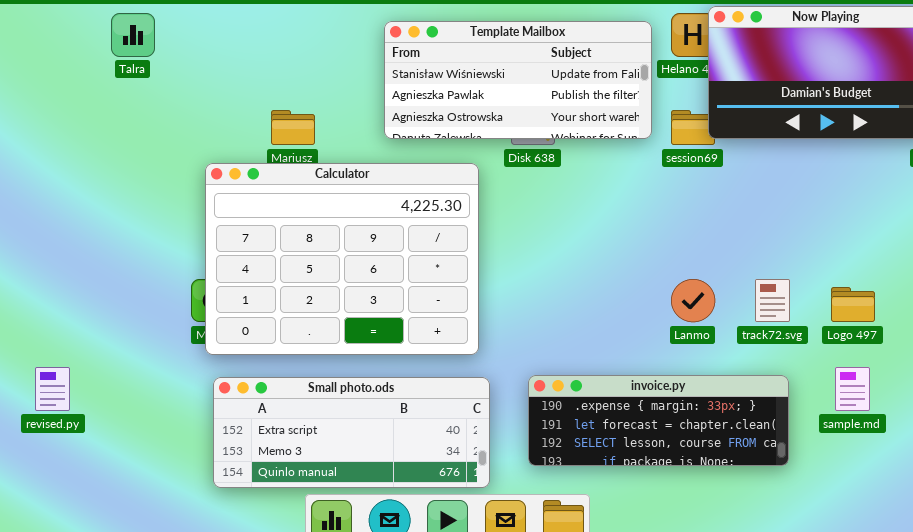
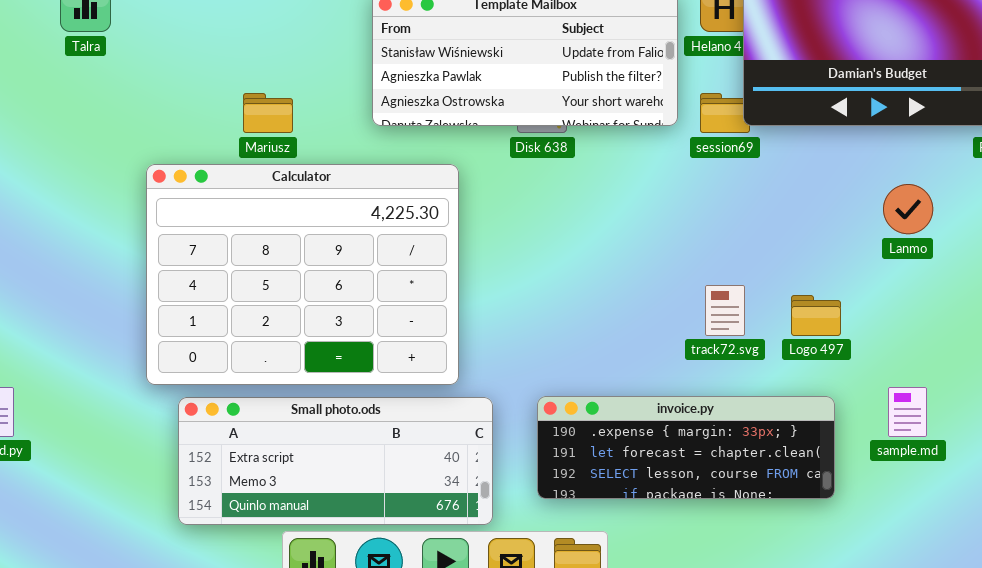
Calculator: [205,163,479,355] -> [146,164,459,385], moved
Lanmo: [671,279,715,322] -> [883,184,933,234], moved
track72.svg: [755,279,790,322] -> [705,285,745,336], moved
Logo 497: [831,287,875,322] -> [791,295,841,336], moved

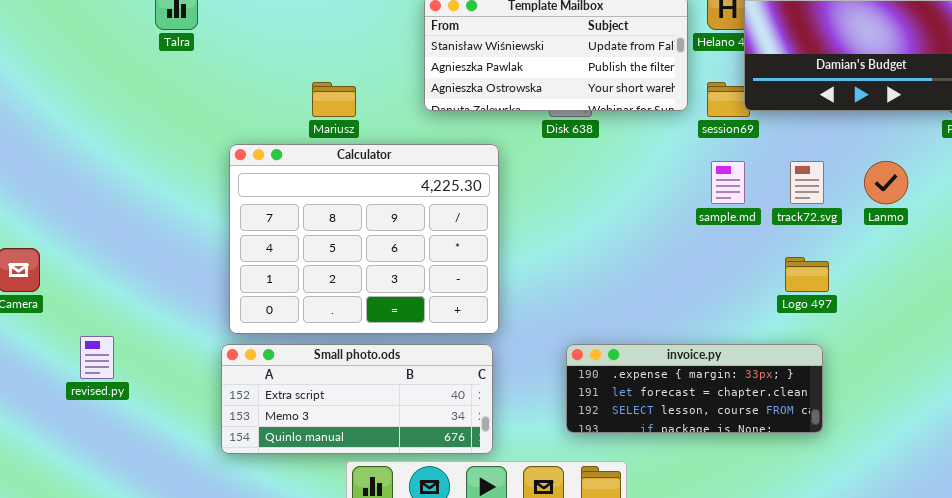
track72.svg: [705,285,745,336] -> [790,161,824,204], moved
sample.md: [888,387,927,437] -> [711,161,745,204], moved
Small photo.ods: [178,397,493,525] -> [221,344,493,454], moved

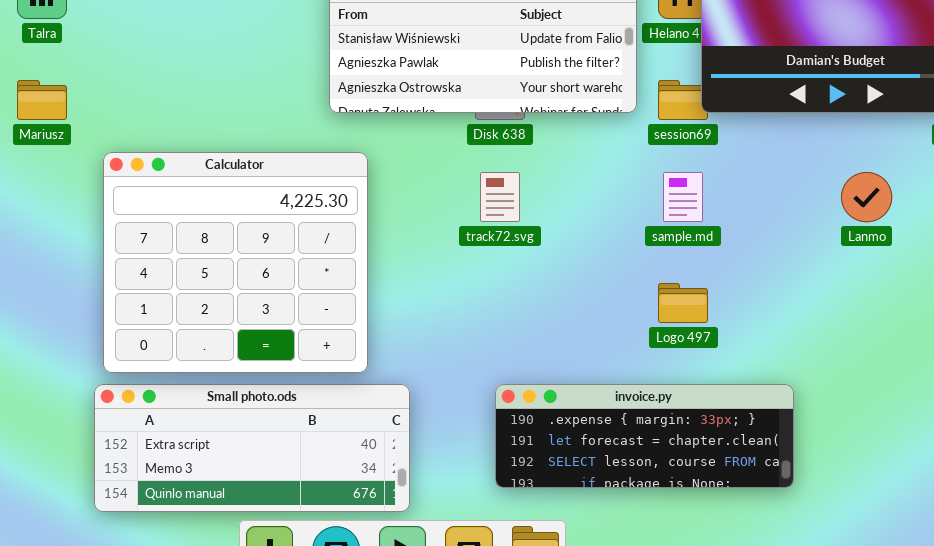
Mariusz: [312,82,356,117] -> [17,80,67,120], moved
Calculator: [229,144,499,334] -> [103,152,368,373], resized
track72.svg: [790,161,824,204] -> [480,172,520,222], moved
Logo 497: [785,257,829,292] -> [658,283,708,323], moved

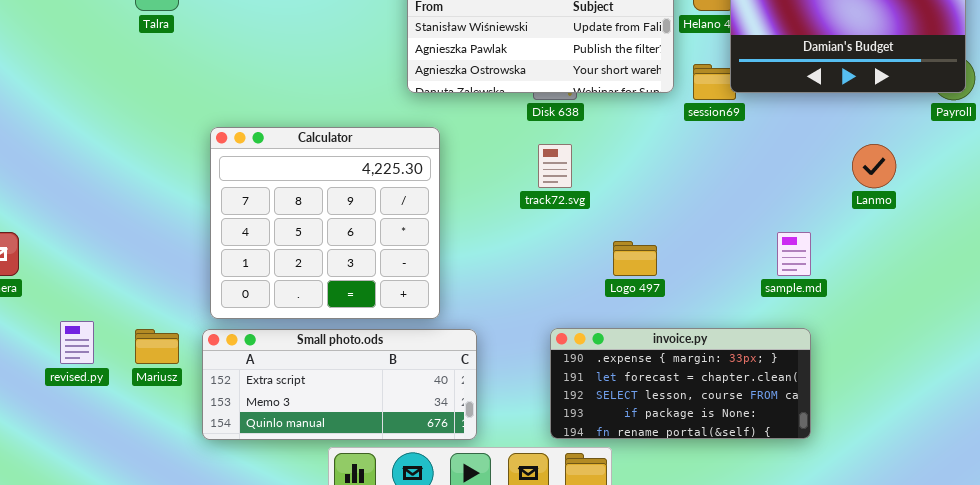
Mariusz: [17,80,67,120] -> [135,329,179,364], moved
sample.md: [663,172,703,222] -> [777,232,811,276], moved
Logo 497: [658,283,708,323] -> [613,241,657,276], moved
invoice.py: [495,384,794,488] -> [550,328,811,439], resized

